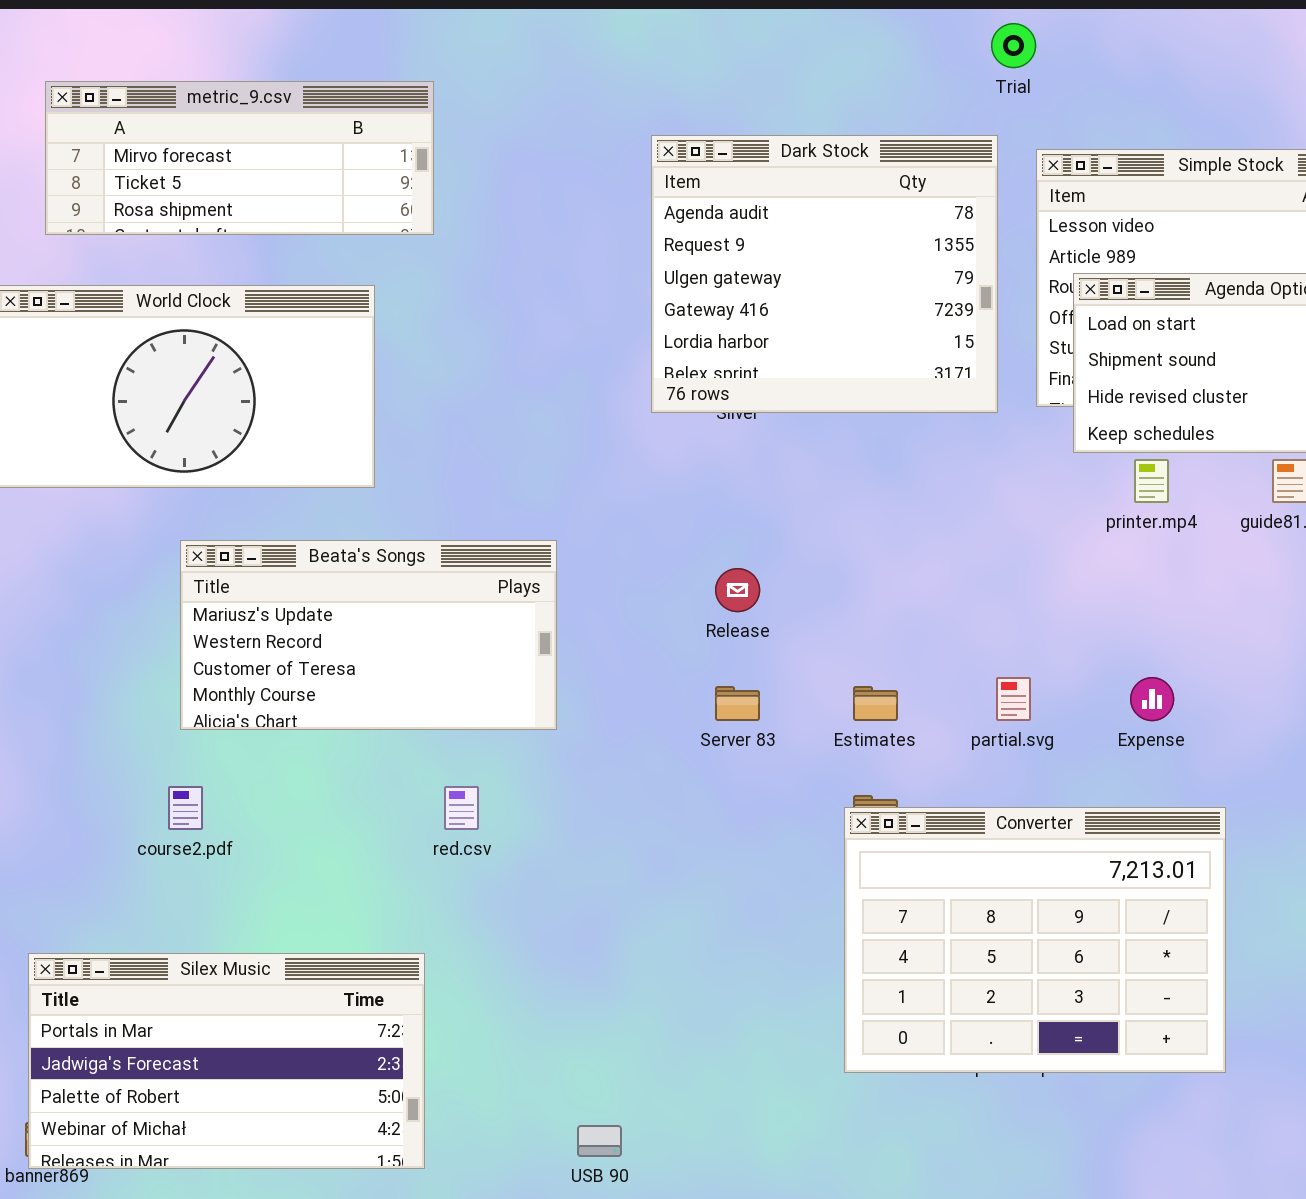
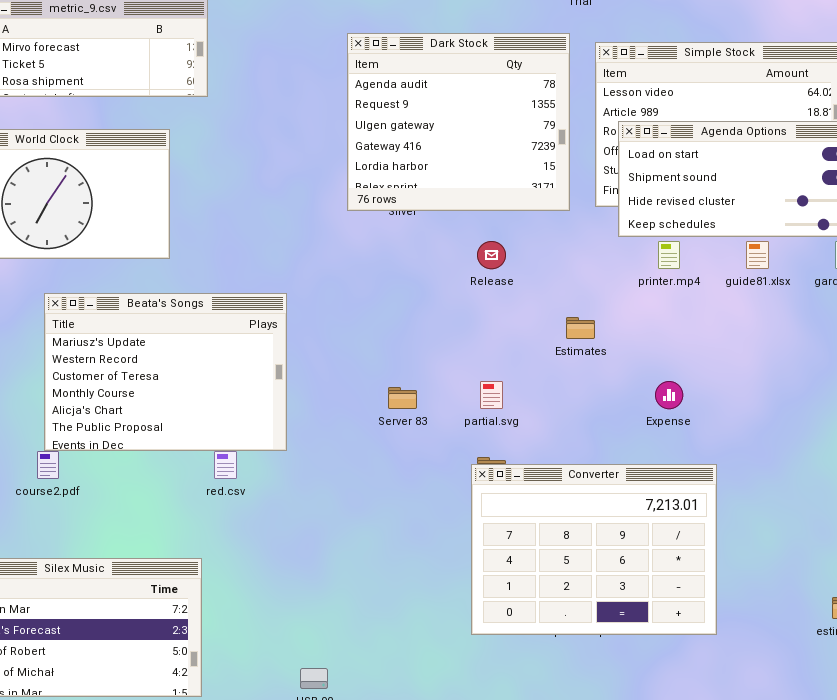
Beata's Songs: [180,540,557,730] -> [44,293,287,451], resized
Release: [715,568,760,612] -> [477,241,506,269], moved
partial.svg: [996,677,1031,721] -> [480,381,503,409], moved
Estimates: [853,686,898,721] -> [566,317,595,339], moved

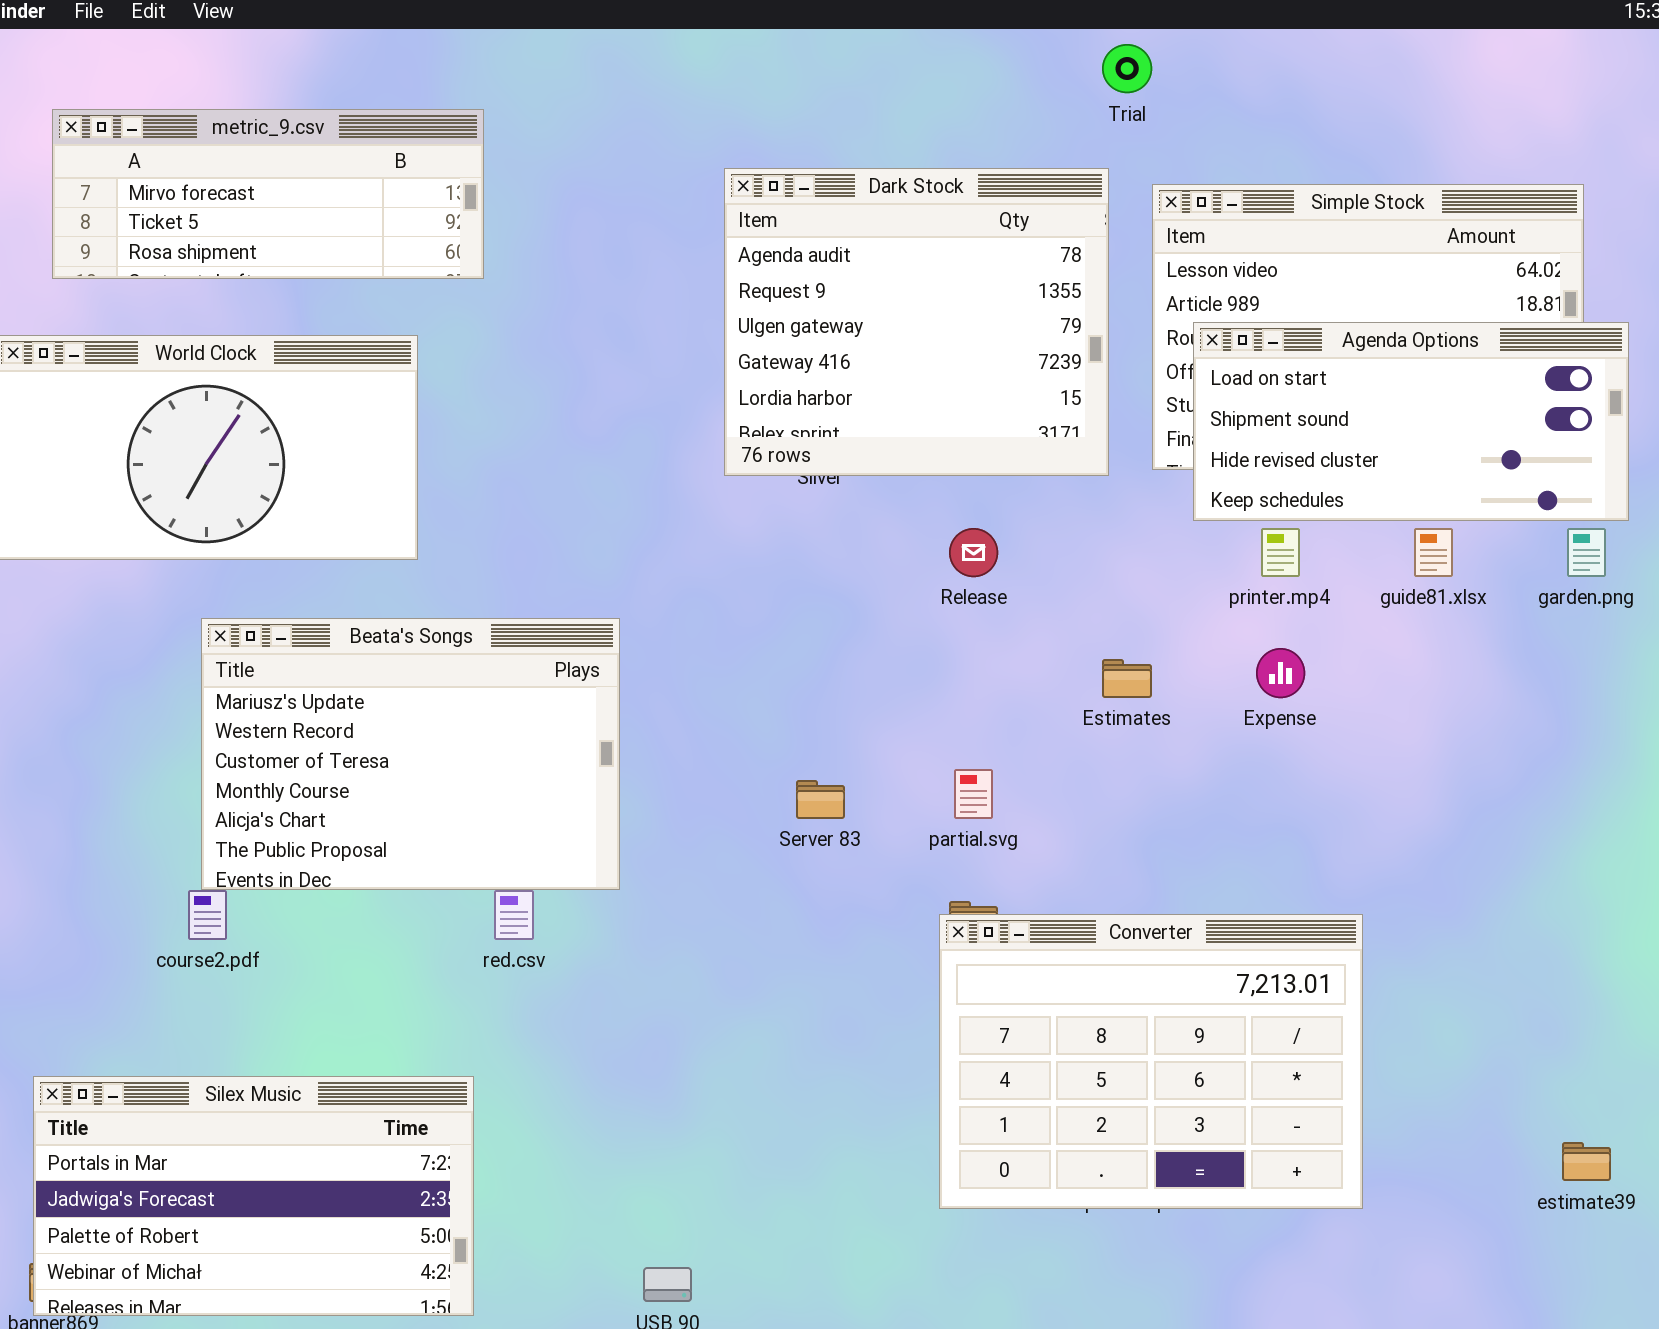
Expense: [655,381,683,409] -> [1256,648,1305,698], moved

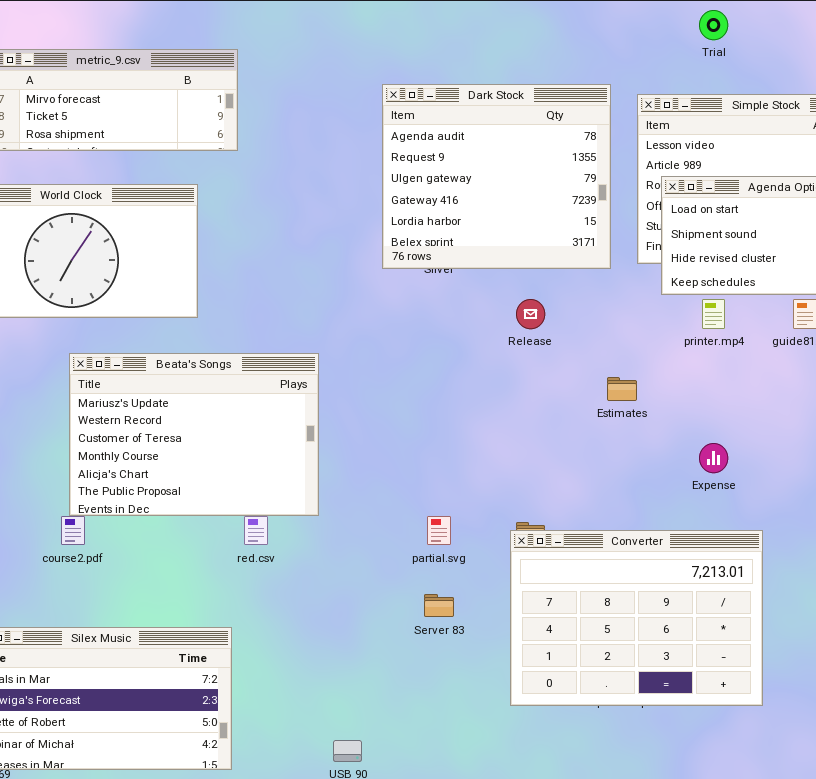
Trial: [1102,44,1152,93] -> [699,10,728,40], moved
Expense: [1256,648,1305,698] -> [699,443,728,473], moved
partial.svg: [954,769,993,819] -> [427,516,451,545], moved
Server 83: [796,780,845,819] -> [424,594,454,617], moved

